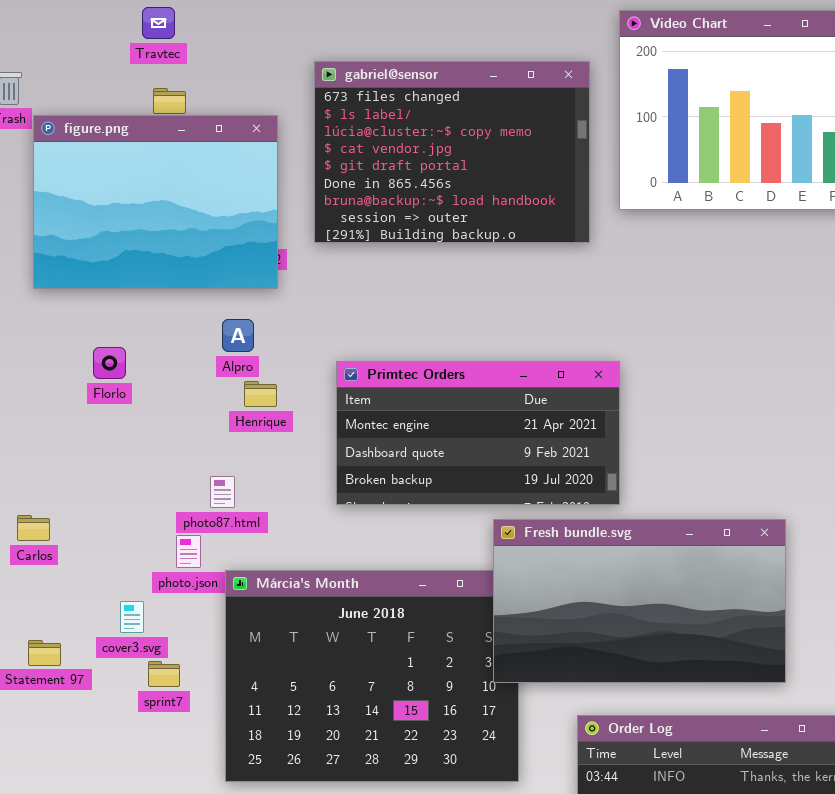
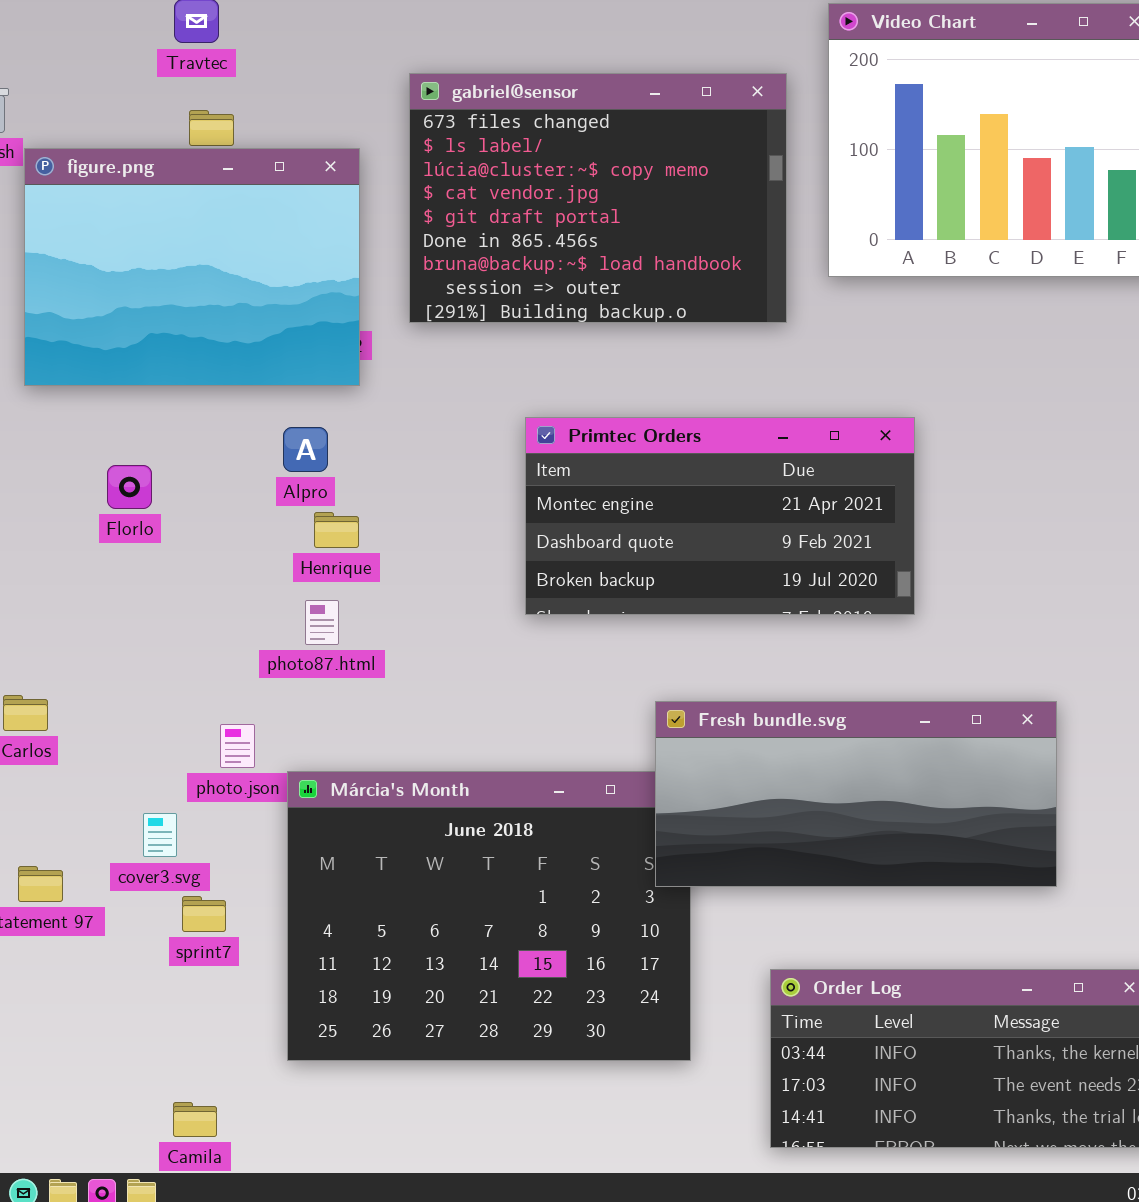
Primtec Orders: [336,361,620,505] -> [525,417,915,615], moved
photo87.html: [210,476,235,508] -> [305,600,339,645], moved
Fresh bundle.svg: [493,519,786,683] -> [655,701,1057,887], resized

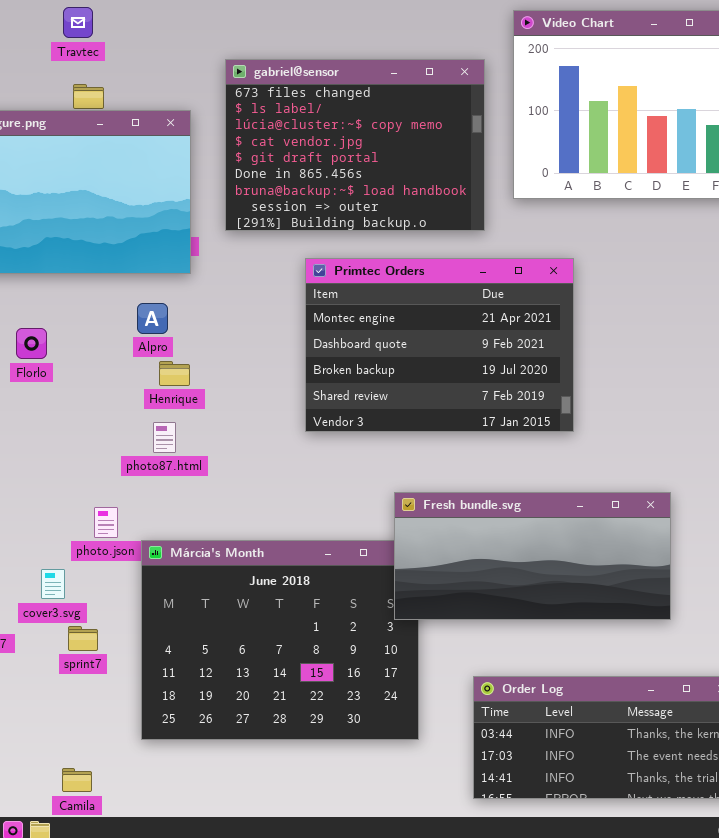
Primtec Orders: [525,417,915,615] -> [305,258,574,432], resized

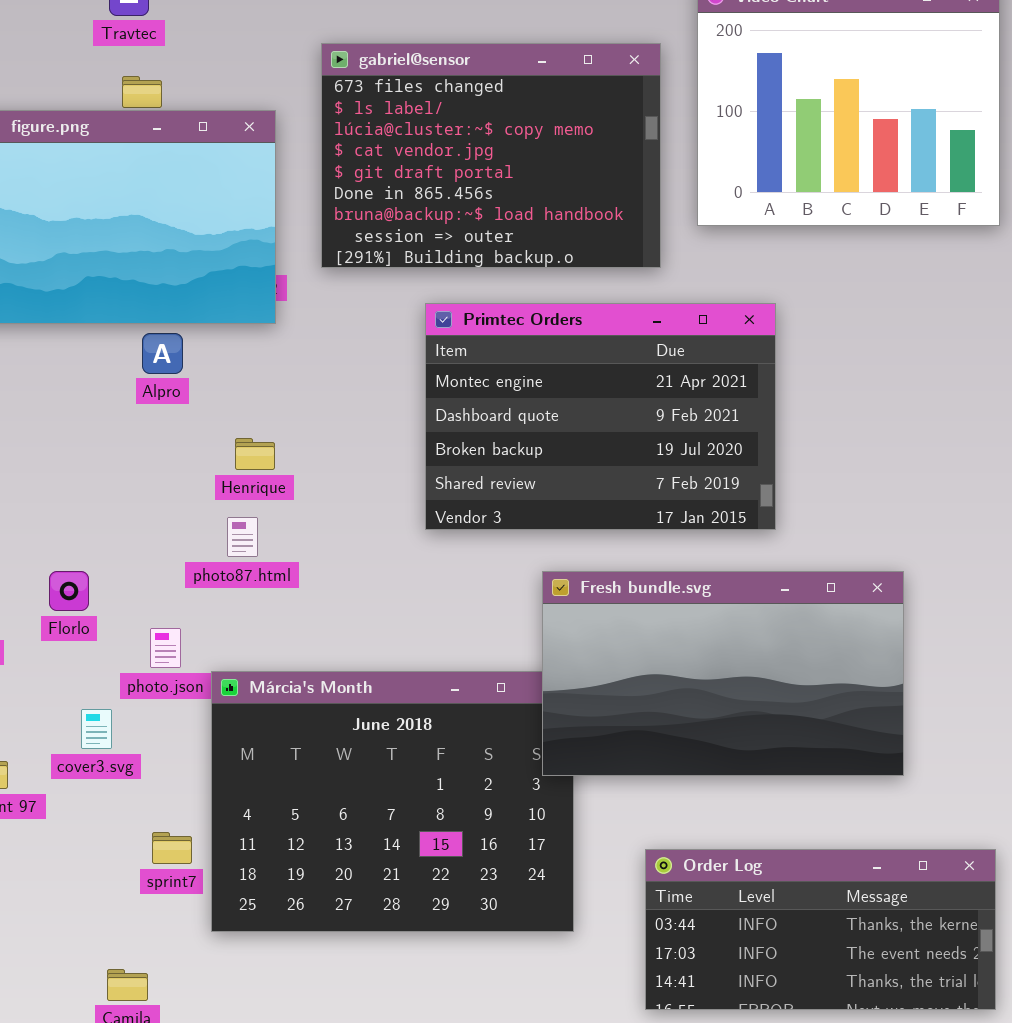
Alpro: [137,303,168,334] -> [142,333,183,374], moved
Florlo: [16,328,47,359] -> [49,571,89,611], moved
Fresh bundle.svg: [394,492,671,620] -> [542,571,904,776], resized
sprint7: [68,626,98,651] -> [152,832,192,864], moved

